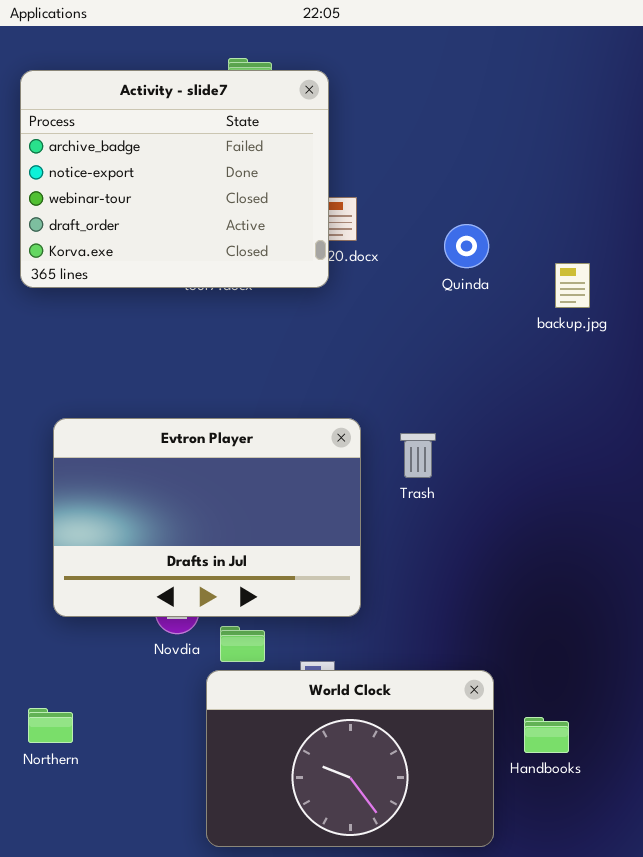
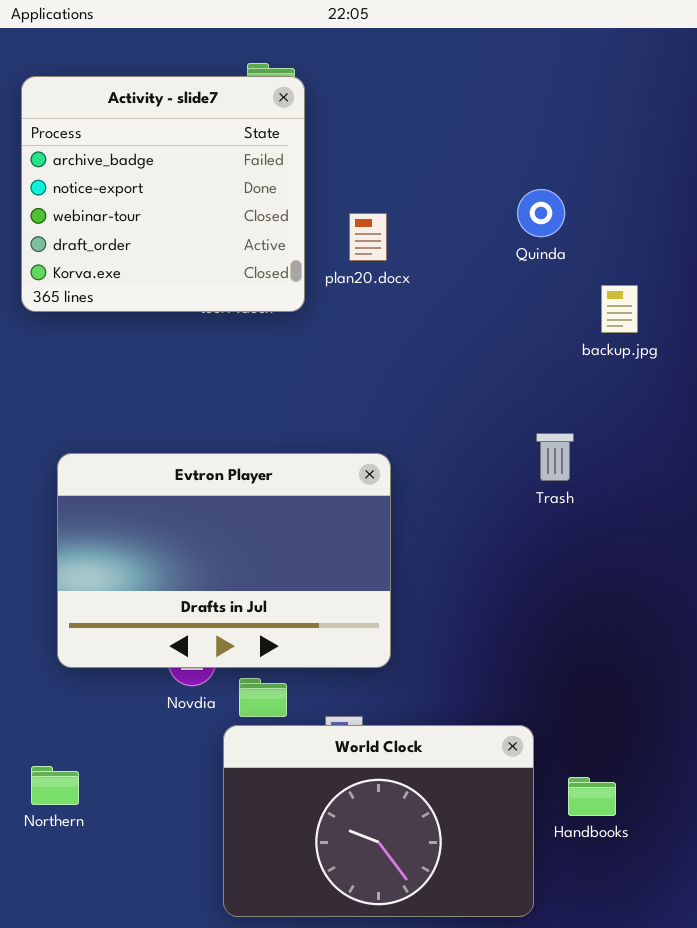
Activity - slide7: [20,70,329,288] -> [21,76,305,312], resized
Quinda: [444,224,489,268] -> [517,189,565,237], moved
Trash: [400,433,436,478] -> [536,433,574,481], moved

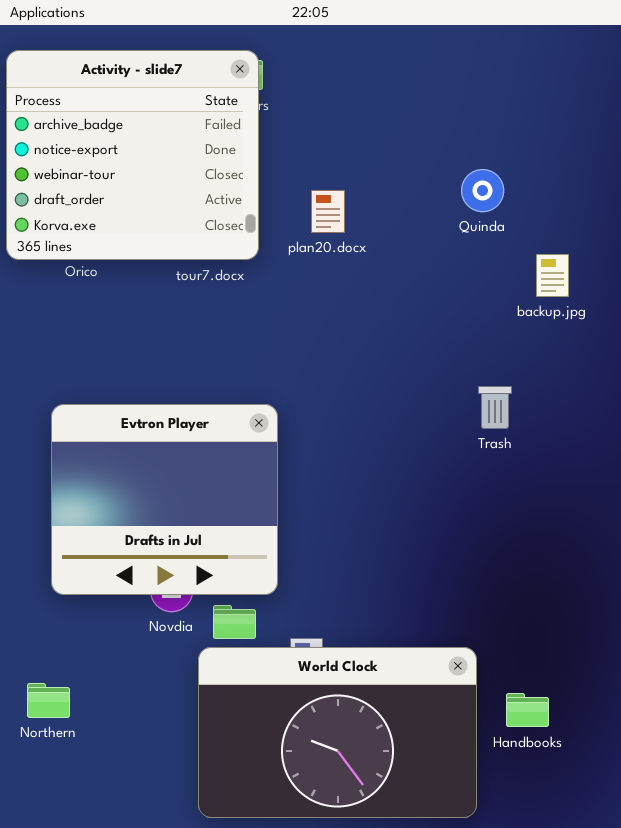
Activity - slide7: [21,76,305,312] -> [6,50,259,260], moved
Evtron Player: [57,453,391,668] -> [51,404,278,595], resized

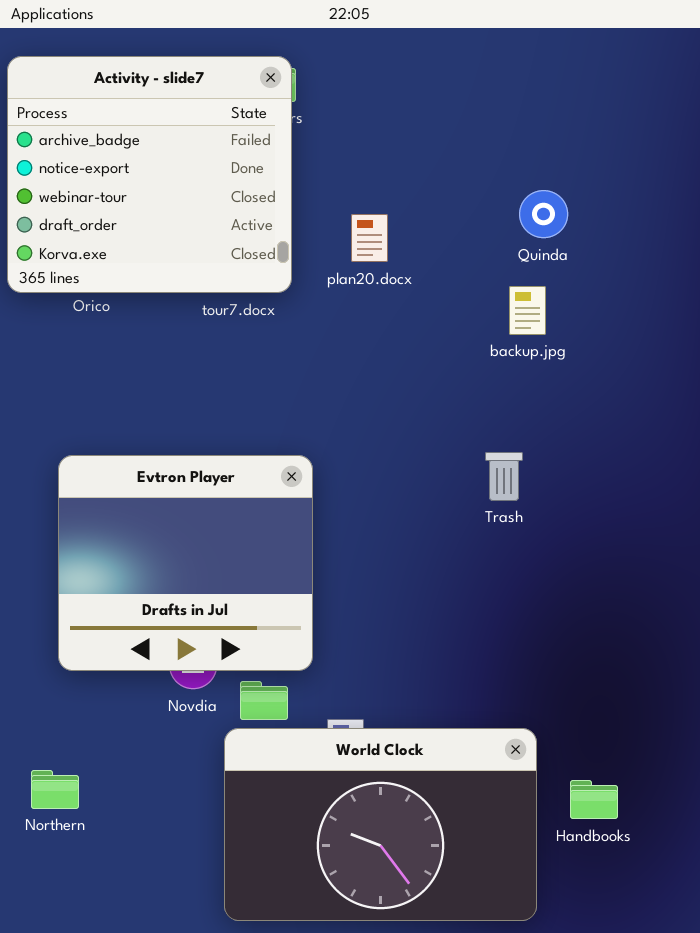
backup.jpg: [536,254,569,297] -> [509,286,546,335], moved
Trash: [478,386,512,429] -> [485,452,523,501], moved

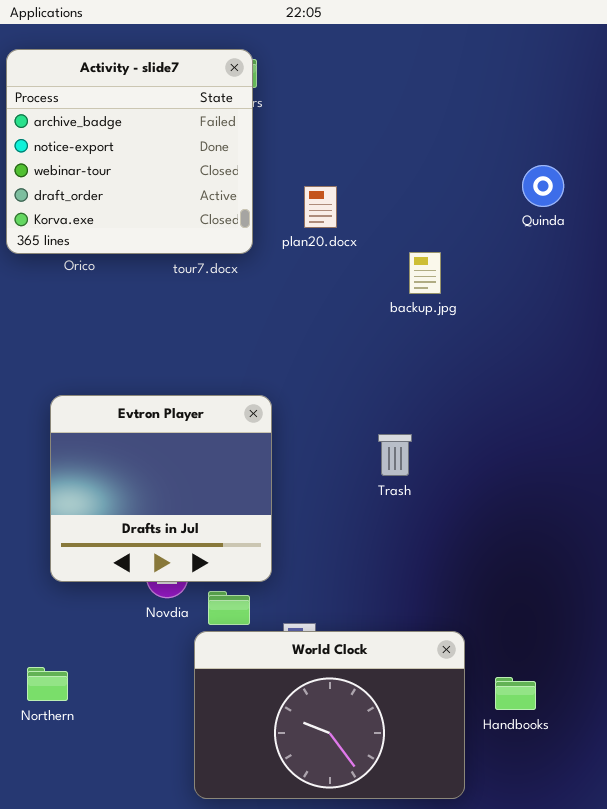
Quinda: [519,190,568,238] -> [522,165,564,207], moved
backup.jpg: [509,286,546,335] -> [409,252,441,294], moved
Trash: [485,452,523,501] -> [378,434,412,476], moved

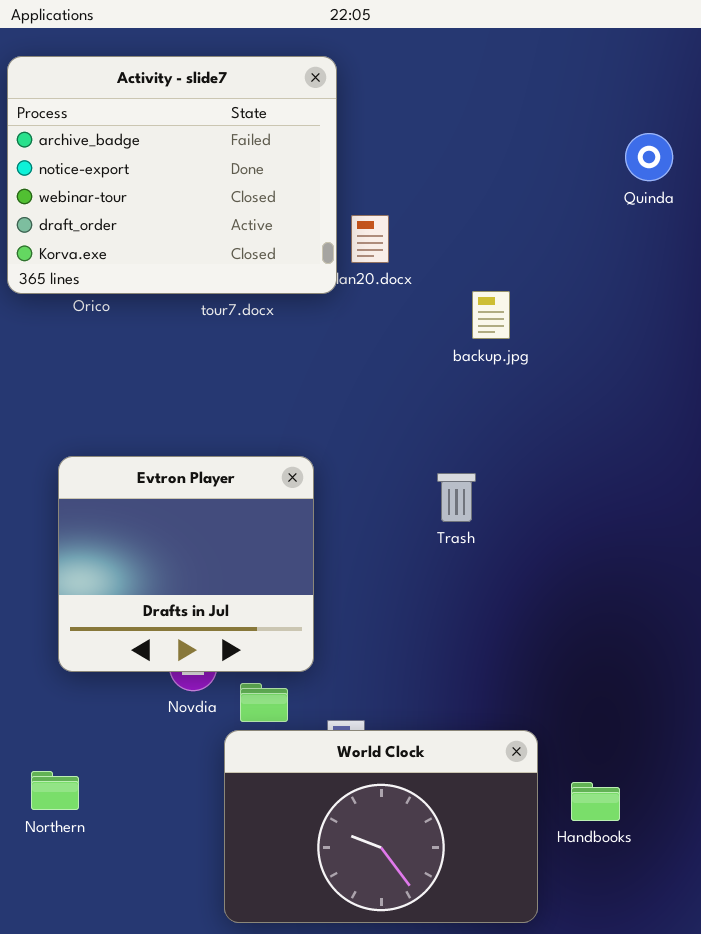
Activity - slide7: [6,49,253,254] -> [7,56,337,294], resized
Quinda: [522,165,564,207] -> [625,133,673,181], moved
Trash: [378,434,412,476] -> [437,473,476,522], moved

